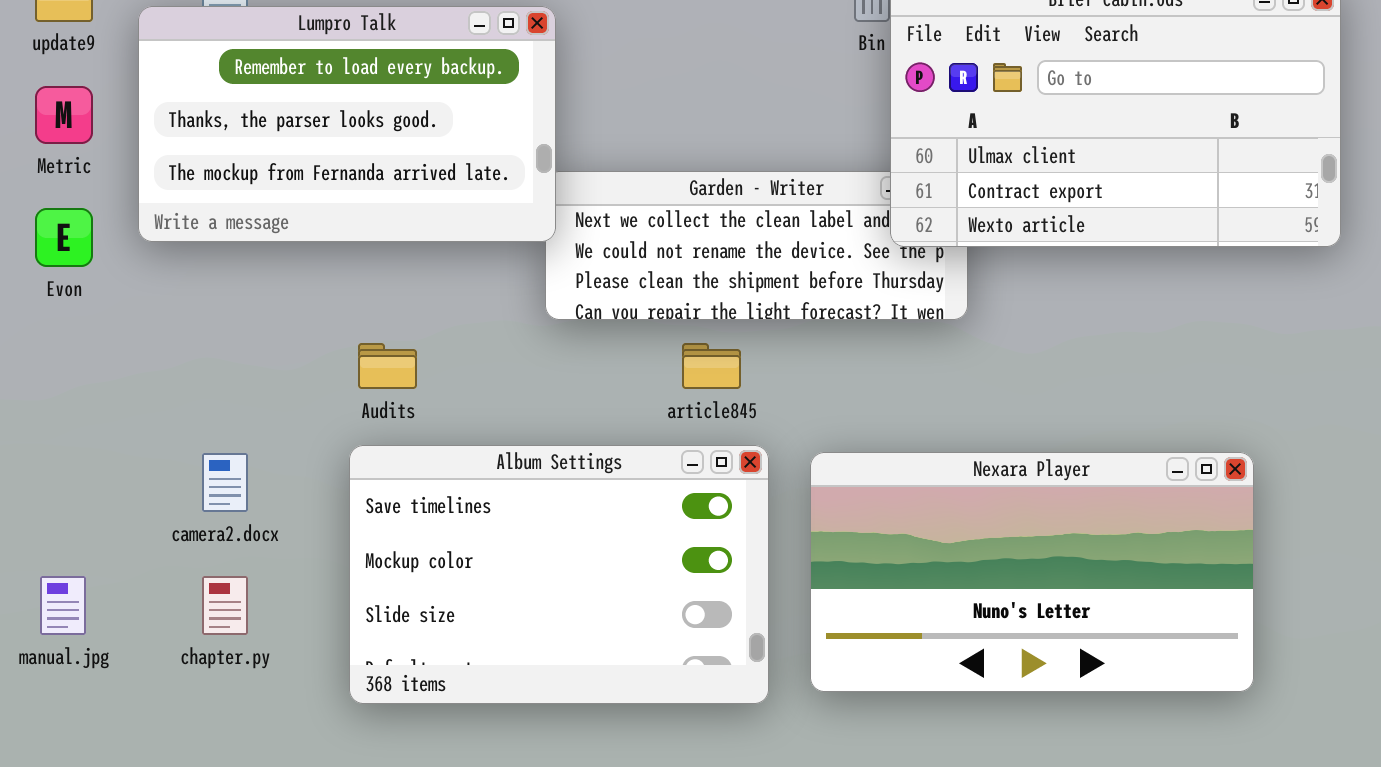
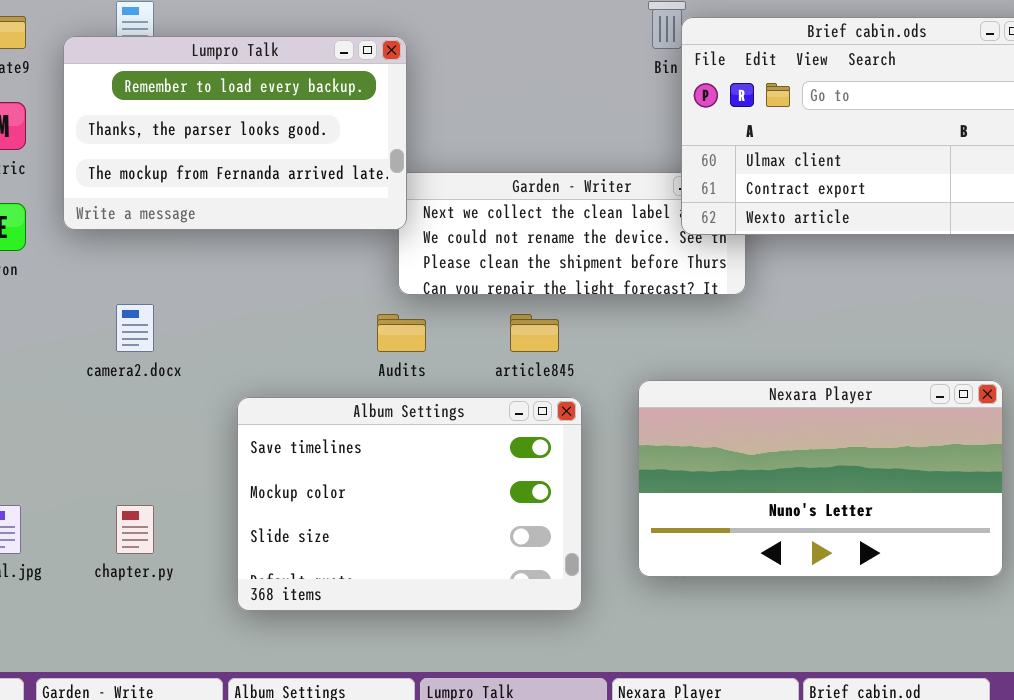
Audits: [358,343,417,389] -> [377,314,426,352], moved
Nexara Player: [810,452,1254,692] -> [638,380,1003,577], moved
camera2.docx: [202,453,248,512] -> [116,304,154,352], moved

